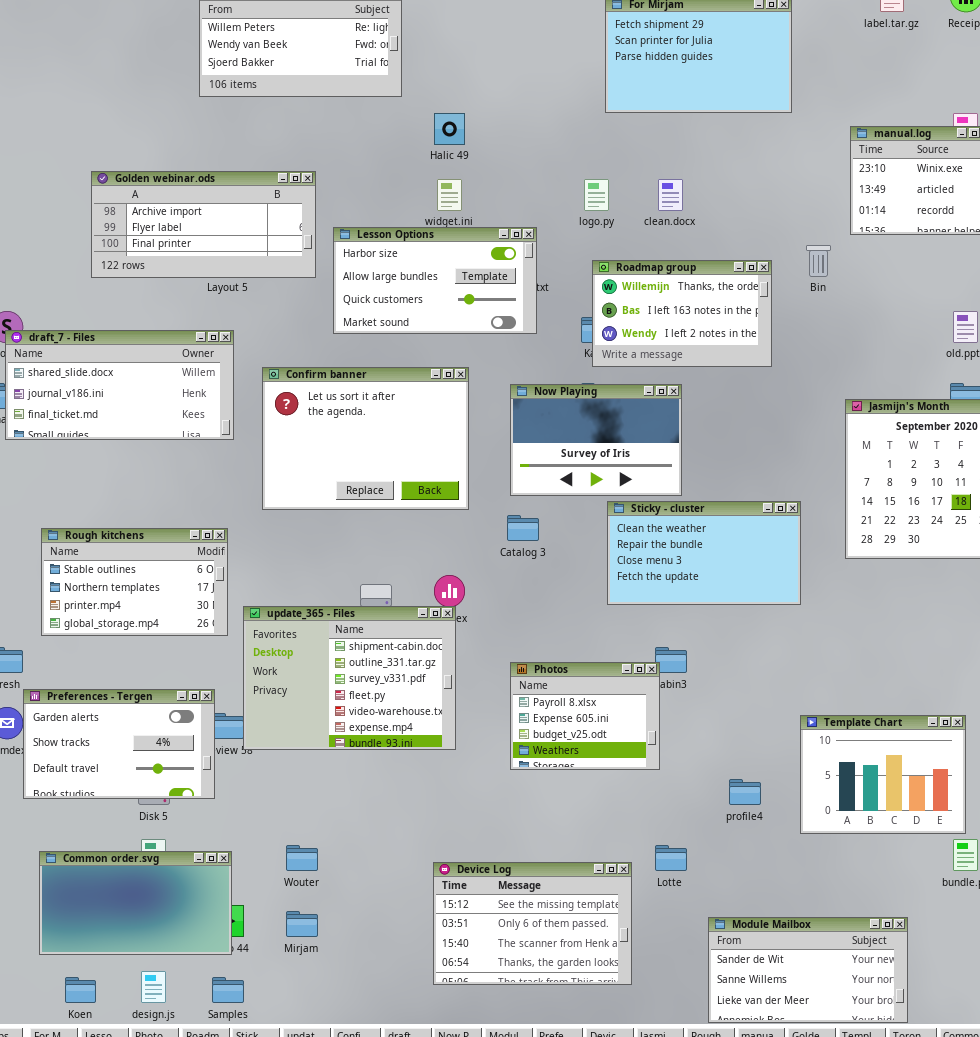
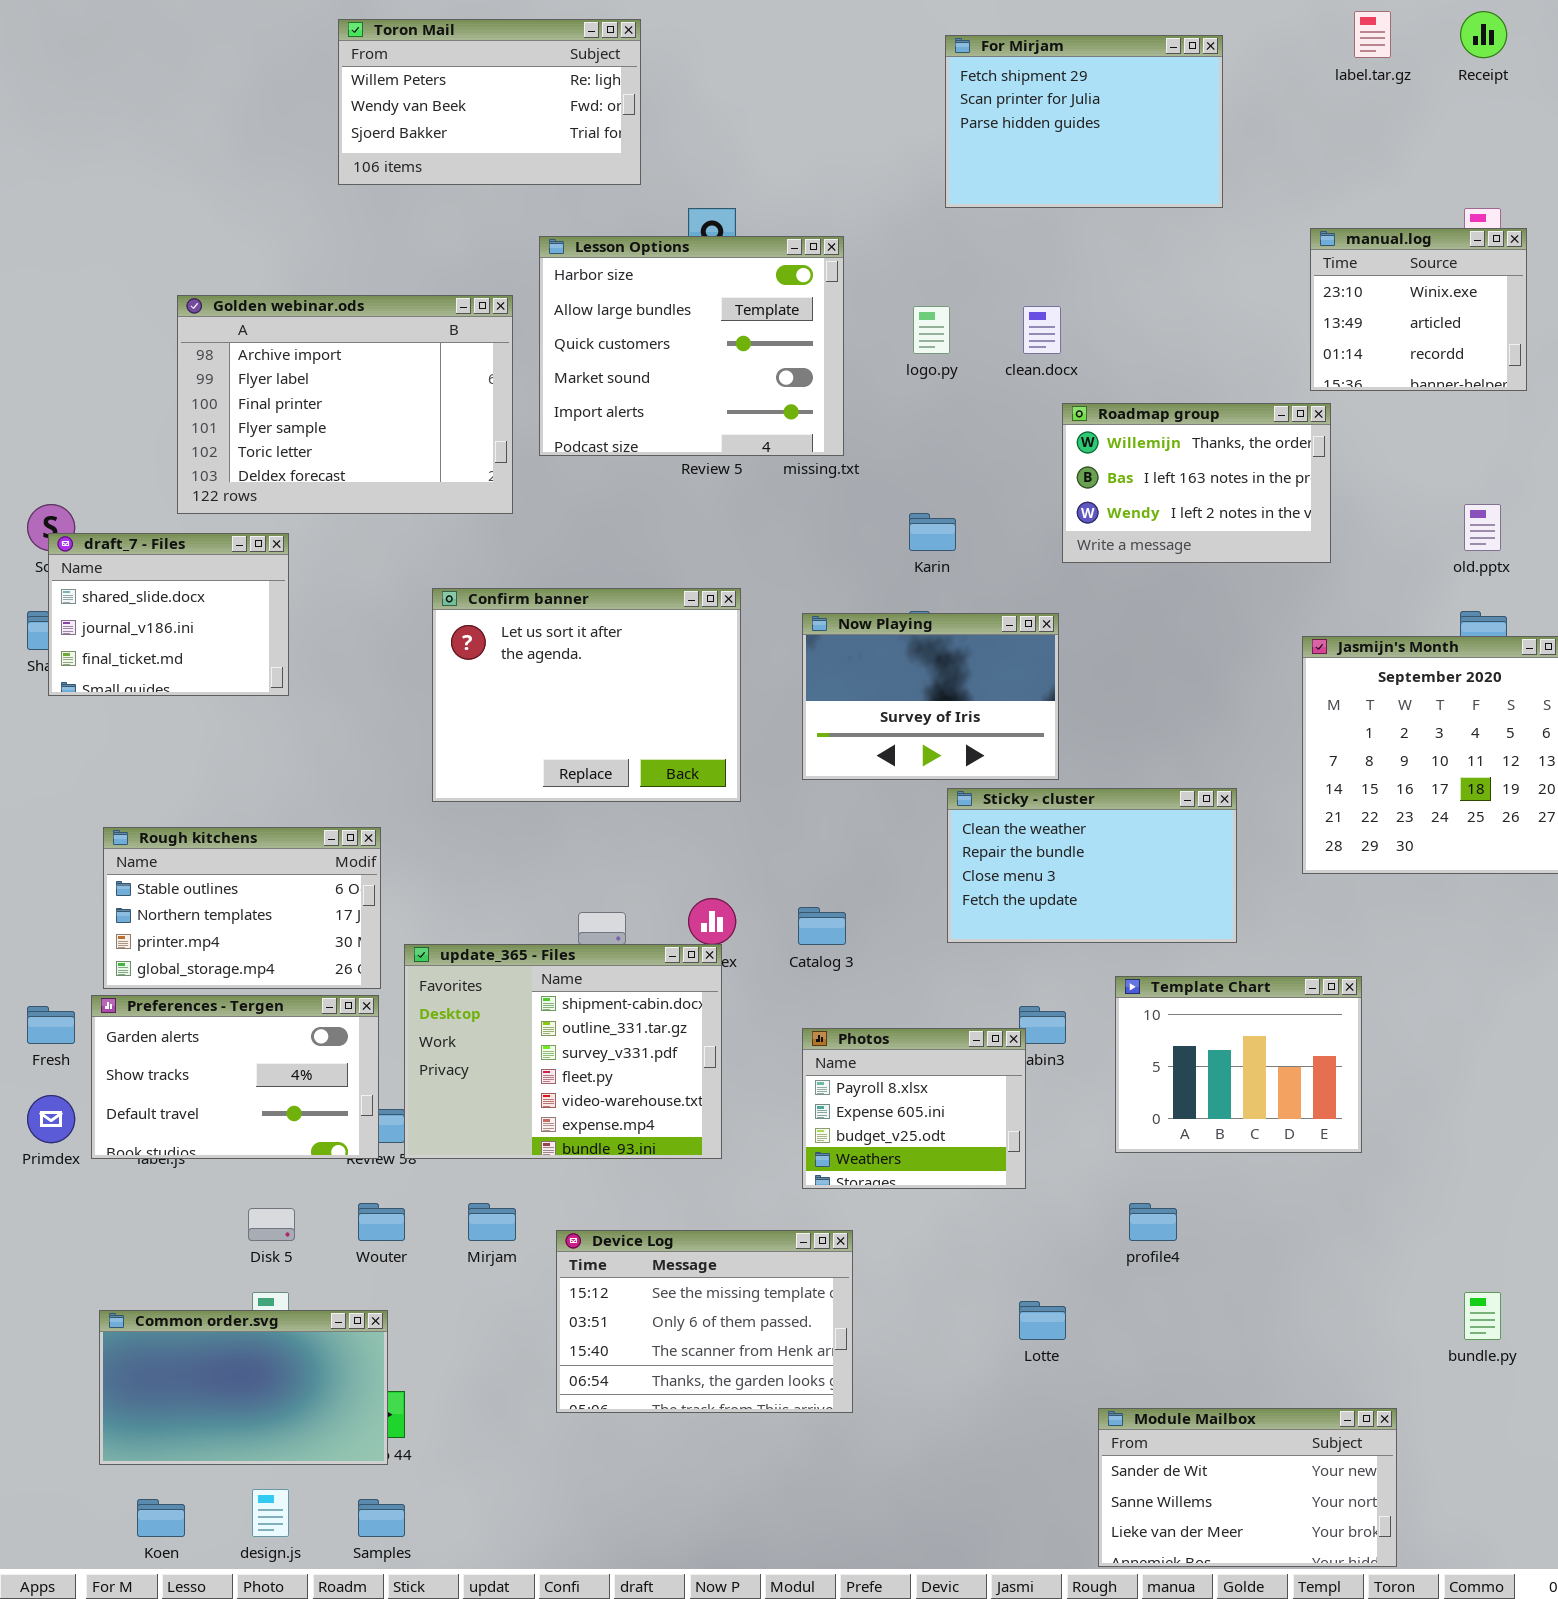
Golden webinar.ods: [91,171,316,278] -> [177,295,513,514], resized
Lesson Options: [333,227,537,334] -> [539,236,844,456], moved, resized
Roadmap group: [592,260,772,367] -> [1062,403,1331,563], moved
draft_7 - Files: [5,330,234,440] -> [48,533,289,696], resized
Catalog 3: [507,515,539,541] -> [798,907,846,945], moved
Preferences - Tergen: [23,689,215,799] -> [91,995,379,1159], moved
Template Chart: [800,715,966,834] -> [1115,976,1362,1153], moved
Wouter: [286,845,318,871] -> [358,1203,405,1241], moved
Device Log: [433,862,632,985] -> [556,1230,853,1413], moved
Mirjam: [286,911,318,937] -> [468,1203,516,1241], moved

